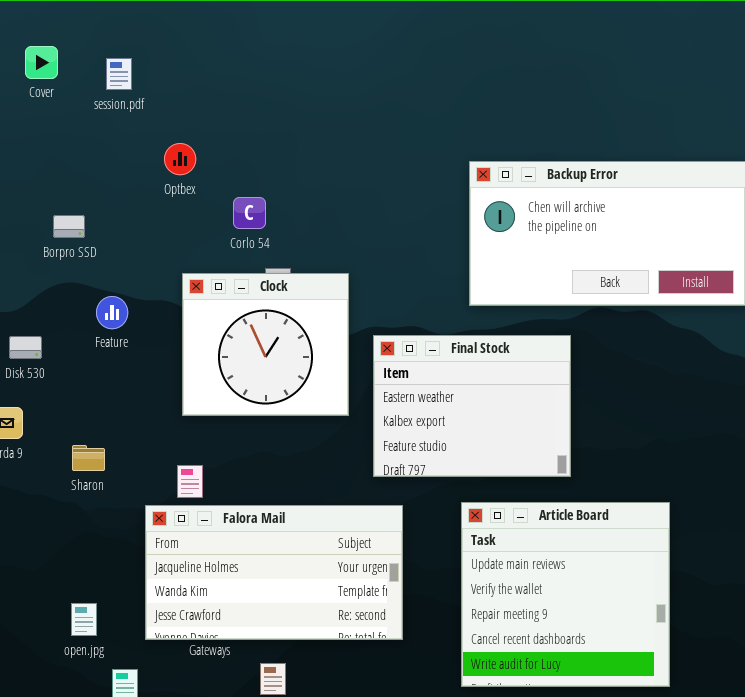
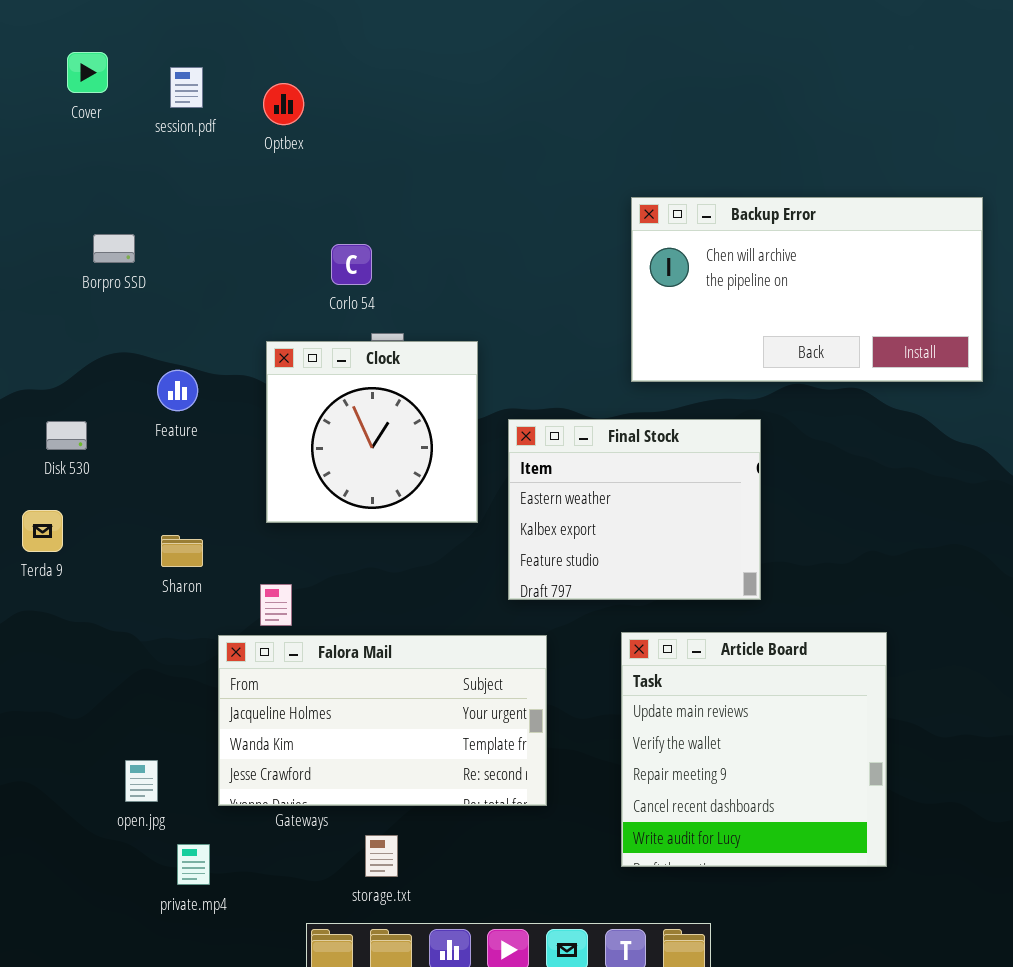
Optbex: [164,143,196,175] -> [263,83,304,125], moved
Borpro SSD: [53,215,85,238] -> [93,234,135,263], moved
Sharon: [72,445,105,471] -> [161,535,203,567], moved

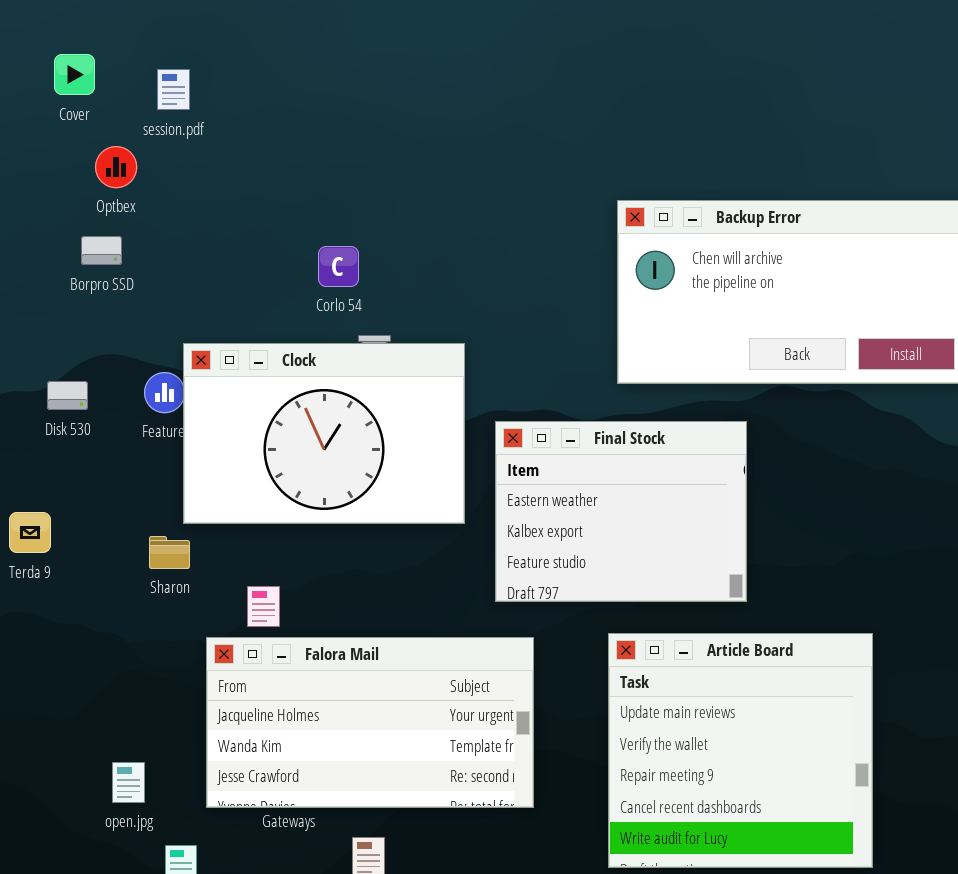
Optbex: [263,83,304,125] -> [95,146,137,188], moved
Clock: [266,341,478,523] -> [183,343,465,524], resized
Disk 530: [46,421,87,450] -> [47,381,88,410], moved

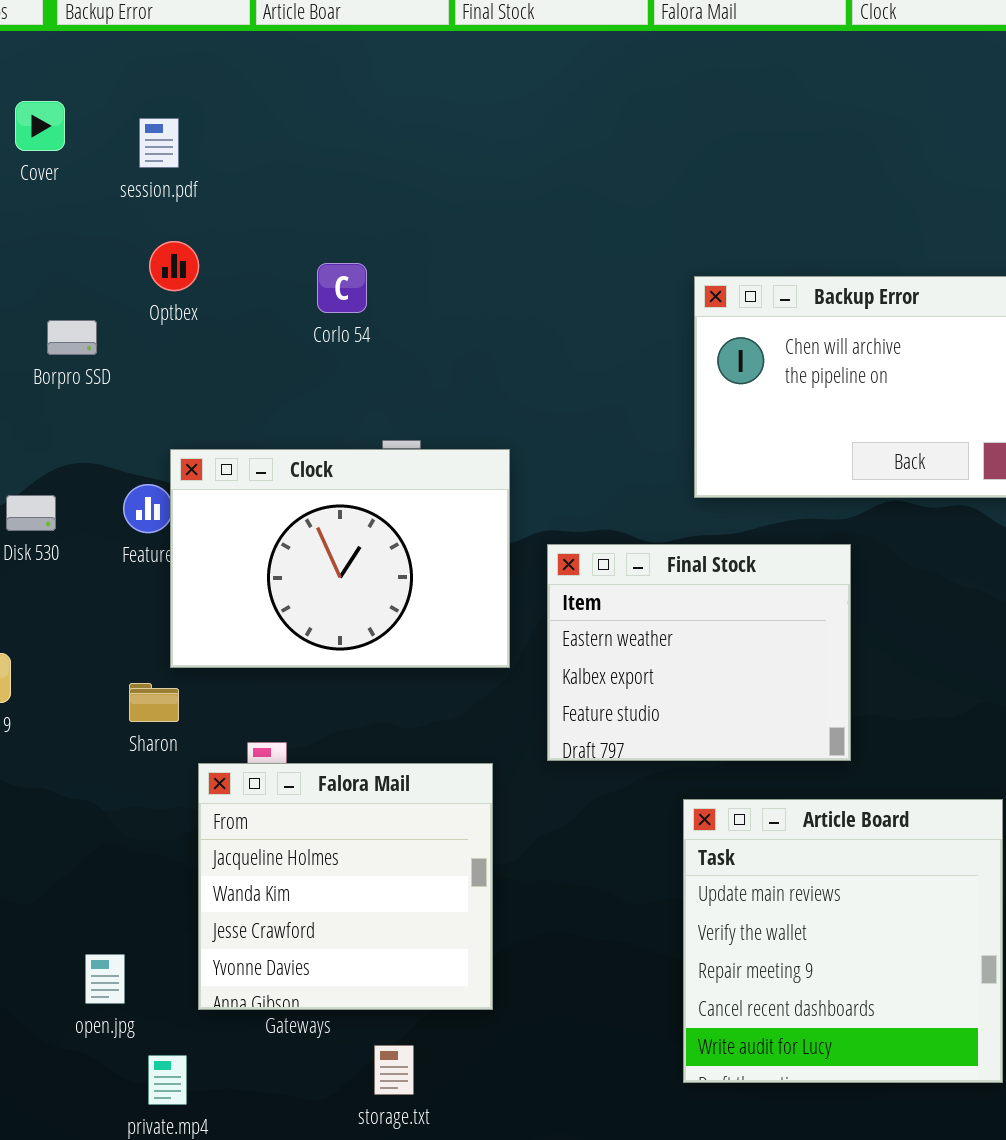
Optbex: [95,146,137,188] -> [149,241,199,291], moved
Corlo 54: [318,246,359,287] -> [317,263,367,313], moved
Falora Mail: [206,637,534,808] -> [198,763,493,1010], resized

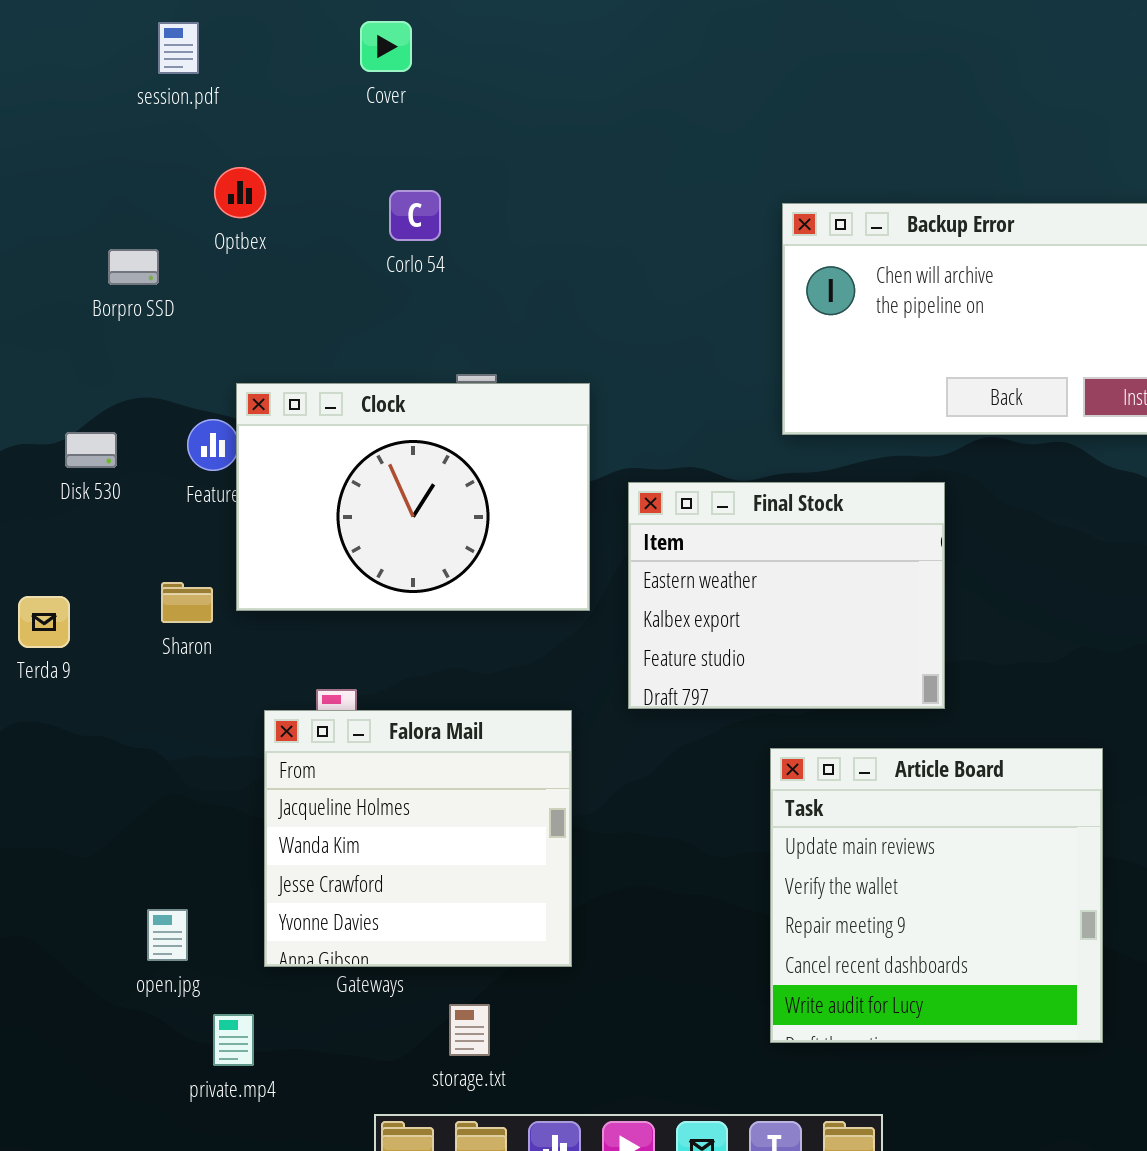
Cover: [15,101,65,151] -> [360,21,412,72], moved
session.pdf: [139,118,179,168] -> [158,22,199,74], moved
Sharon: [129,683,179,722] -> [161,582,213,623], moved

